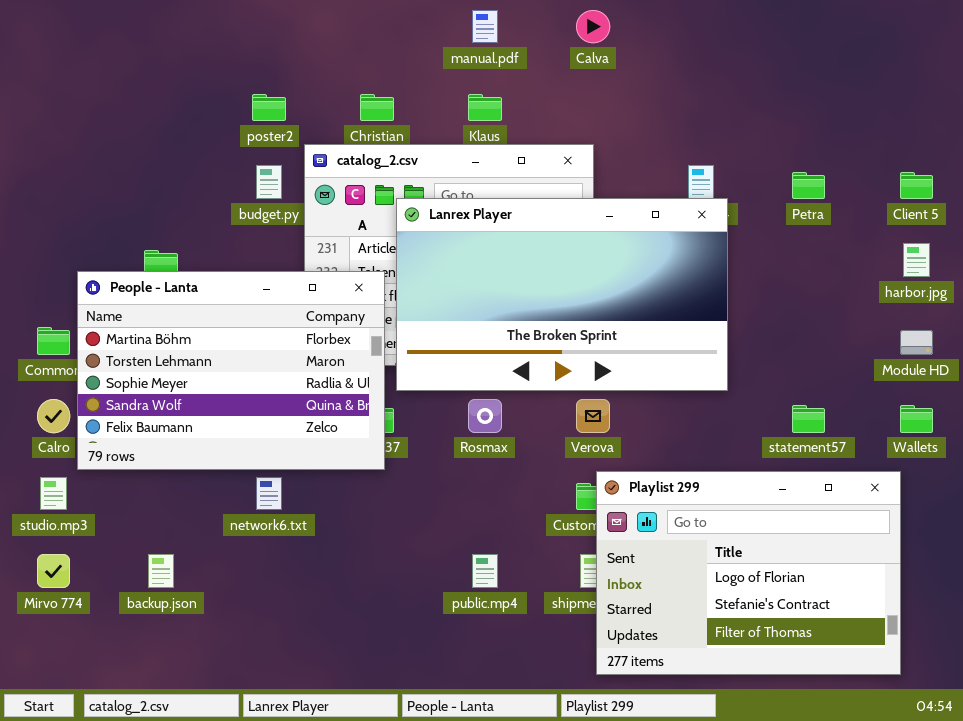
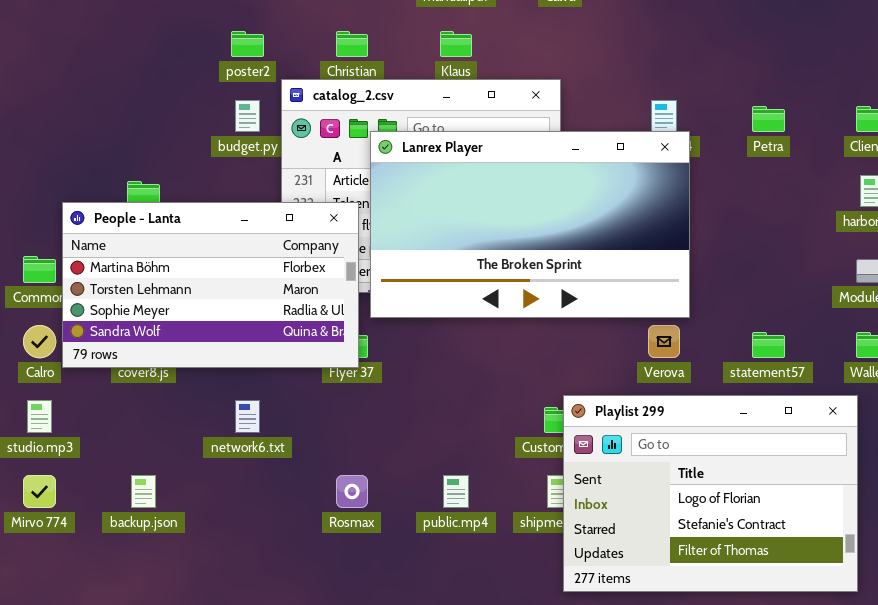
People - Lanta: [77,271,385,470] -> [62,202,359,368], resized
Rosmax: [468,399,502,433] -> [336,475,368,508], moved
Verova: [576,399,610,433] -> [648,325,680,358], moved

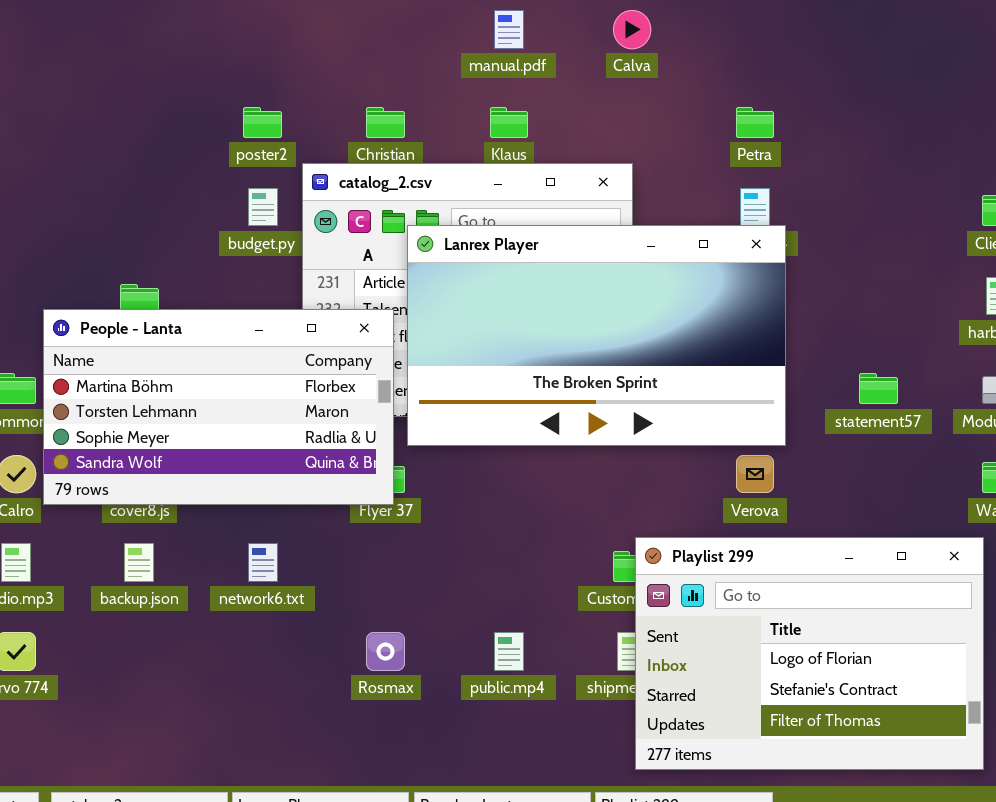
Petra: [752,106,785,132] -> [736,107,774,138], moved
statement57: [752,332,785,358] -> [859,373,898,404], moved
backup.json: [131,475,156,508] -> [124,543,154,582], moved

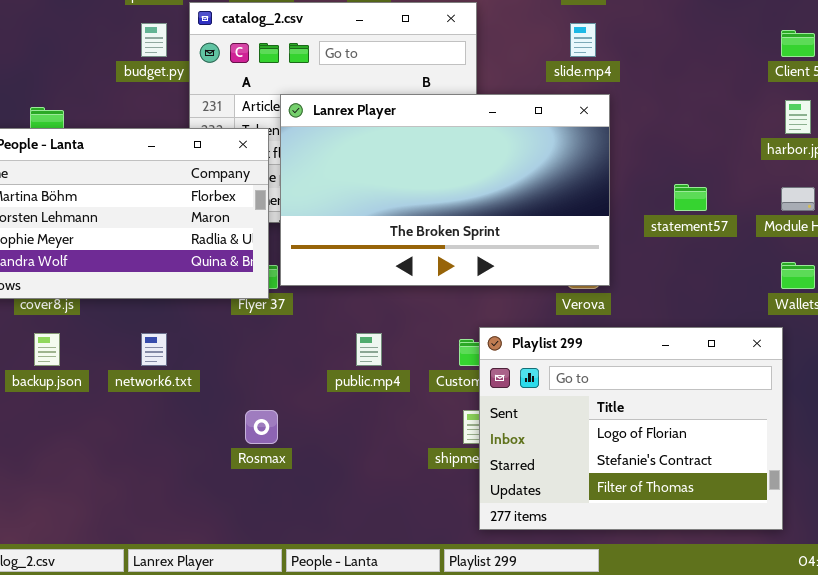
Lanrex Player: [407,225,786,446] -> [280,94,610,286], moved
public.mp4: [494,632,524,671] -> [356,333,382,366], moved

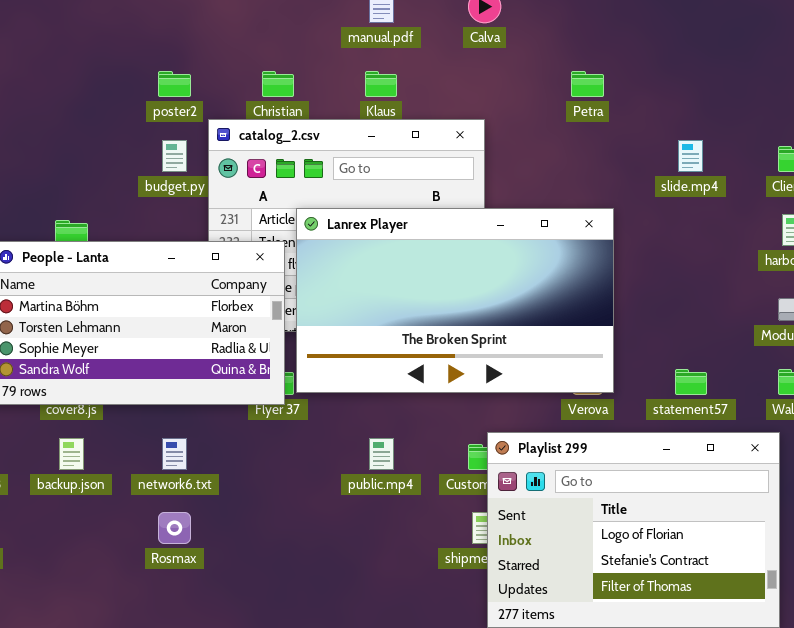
slide.mp4: [570,23,596,57] -> [678,140,703,172], moved
statement57: [674,184,707,211] -> [675,369,707,395], moved
Rosmax: [245,410,278,444] -> [158,512,191,544], moved

